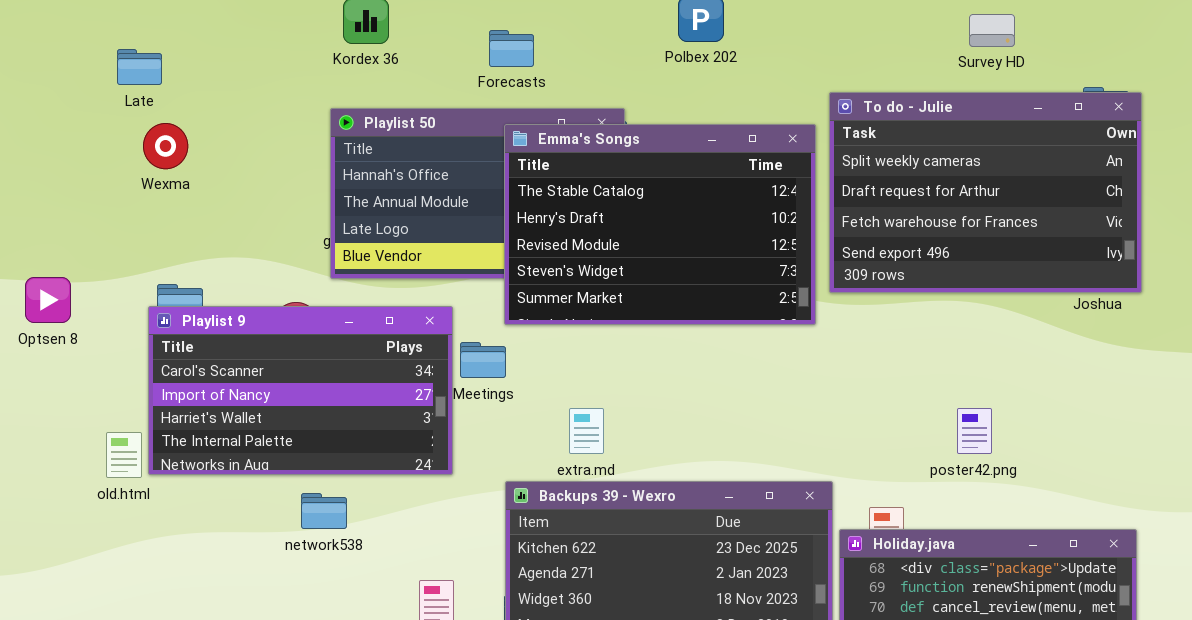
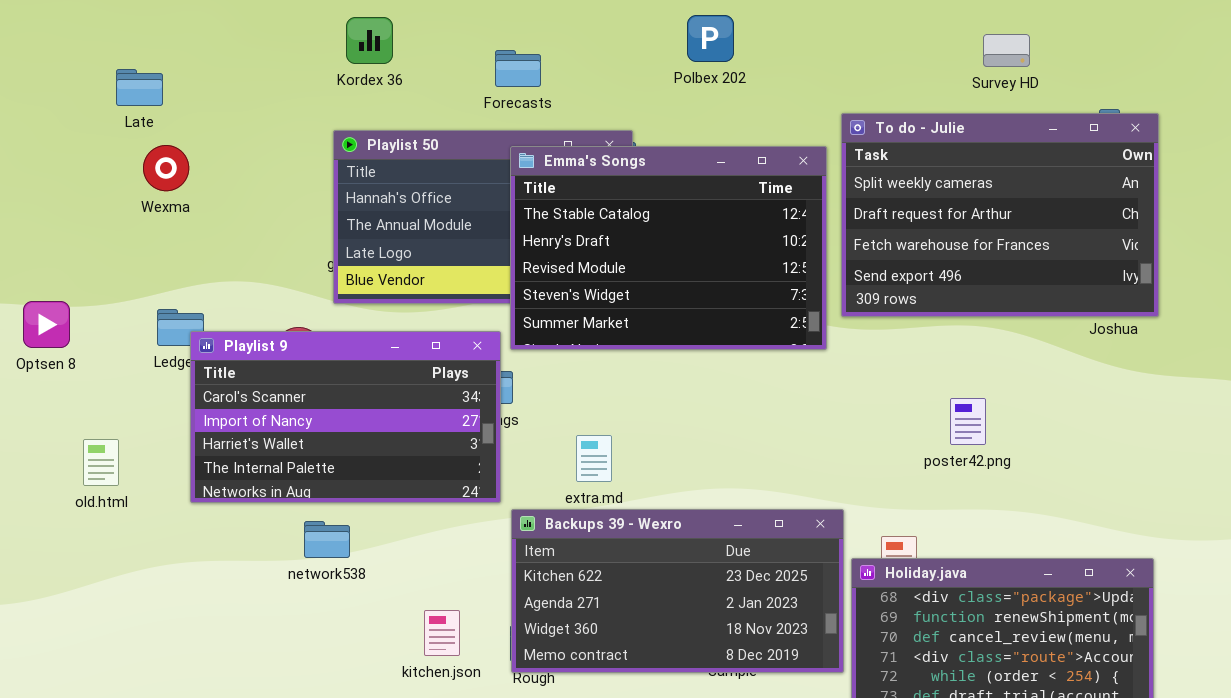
Playlist 9: [148,306,453,475] -> [190,331,501,503], moved
poster42.png: [957,408,992,454] -> [950,398,986,445], moved
old.html: [106,432,142,478] -> [83,439,119,486], moved

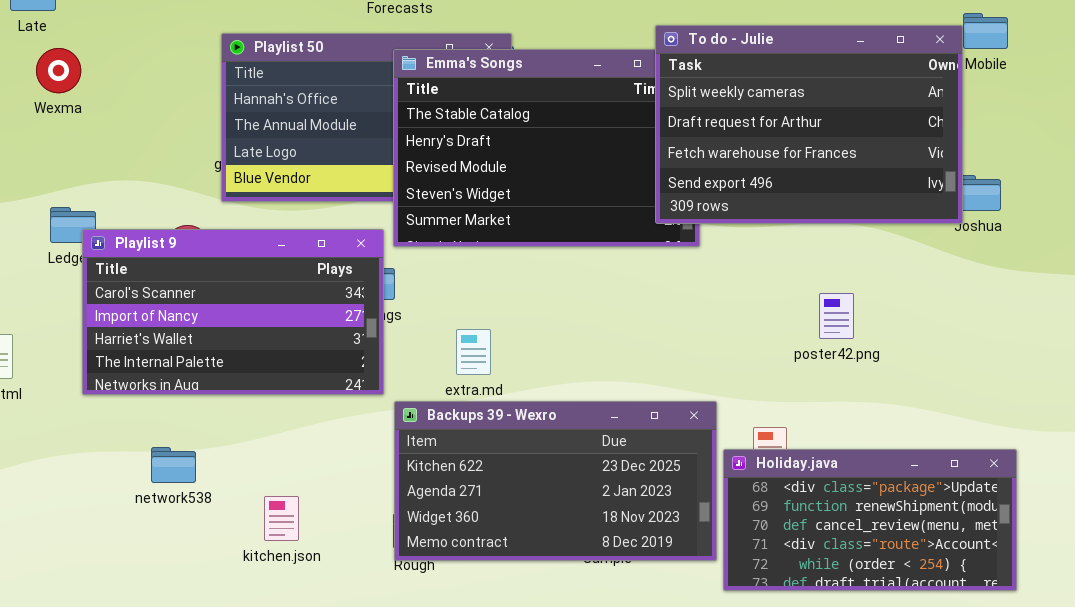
To do - Julie: [841,113,1159,317] -> [655,25,963,224], moved
network538: [304,521,350,558] -> [151,447,196,483], moved
kitchen.json: [424,610,460,656] -> [264,496,299,541], moved

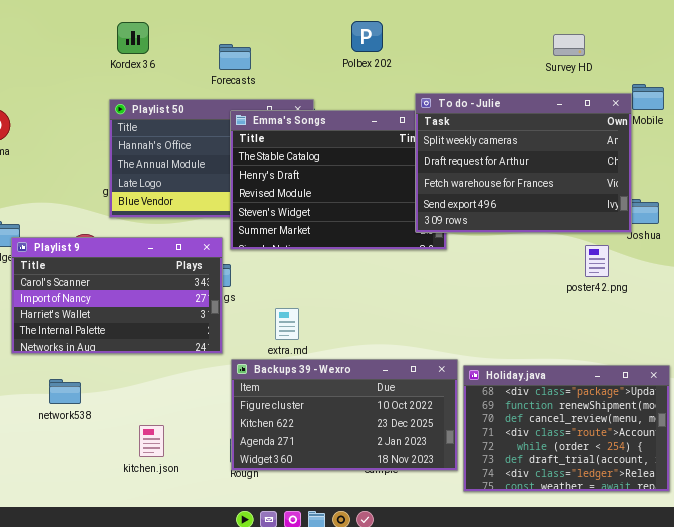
poster42.png: [819,293,854,339] -> [585,245,609,277], moved
Backups 39 - Wexro: [394,401,717,561] -> [231,359,458,471], scrolled up 1 row
network538: [151,447,196,483] -> [49,379,81,404], moved
Holiday.java: [723,449,1017,591] -> [463,365,670,492], resized

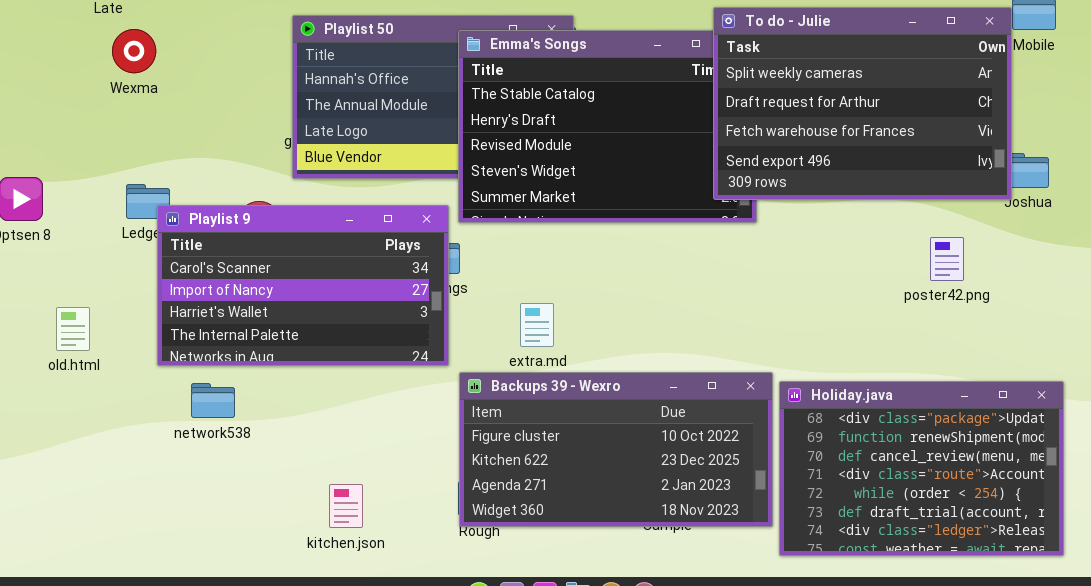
poster42.png: [585,245,609,277] -> [930,237,964,281], moved
network538: [49,379,81,404] -> [191,383,235,418], moved
kitchen.json: [139,425,164,457] -> [329,484,363,528], moved

